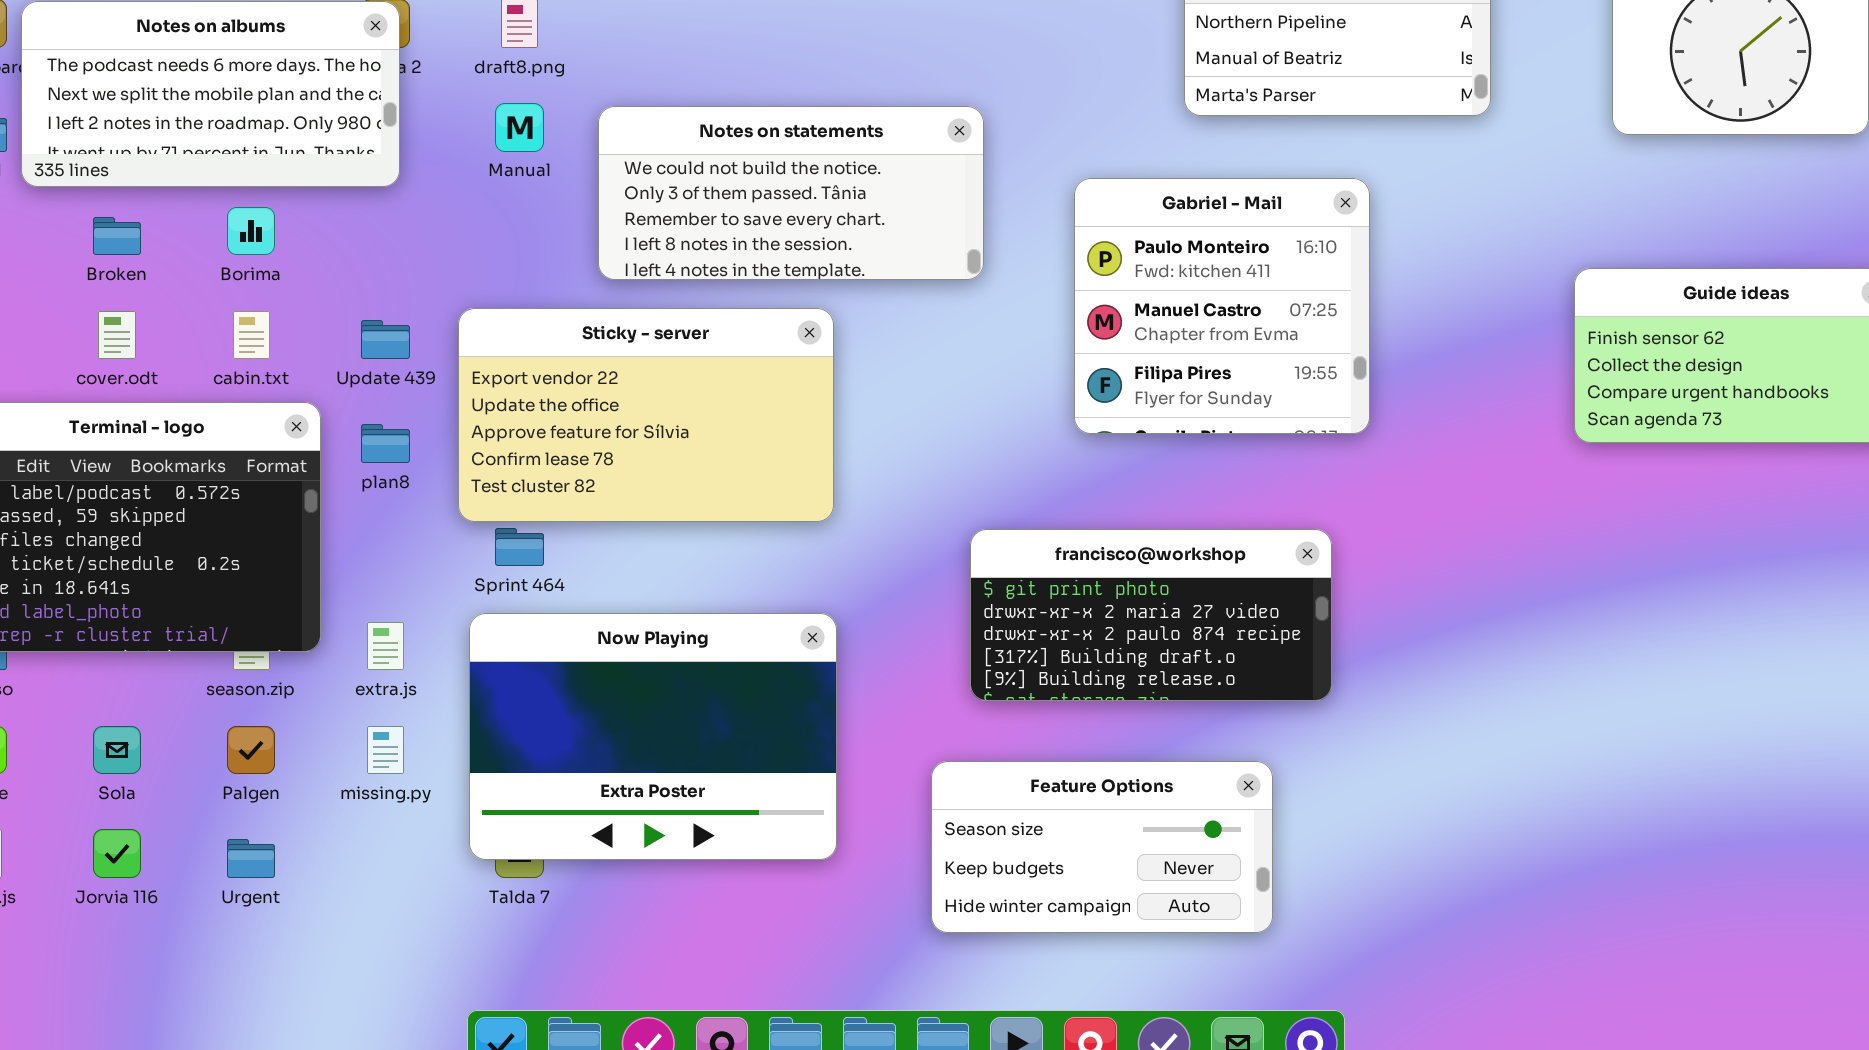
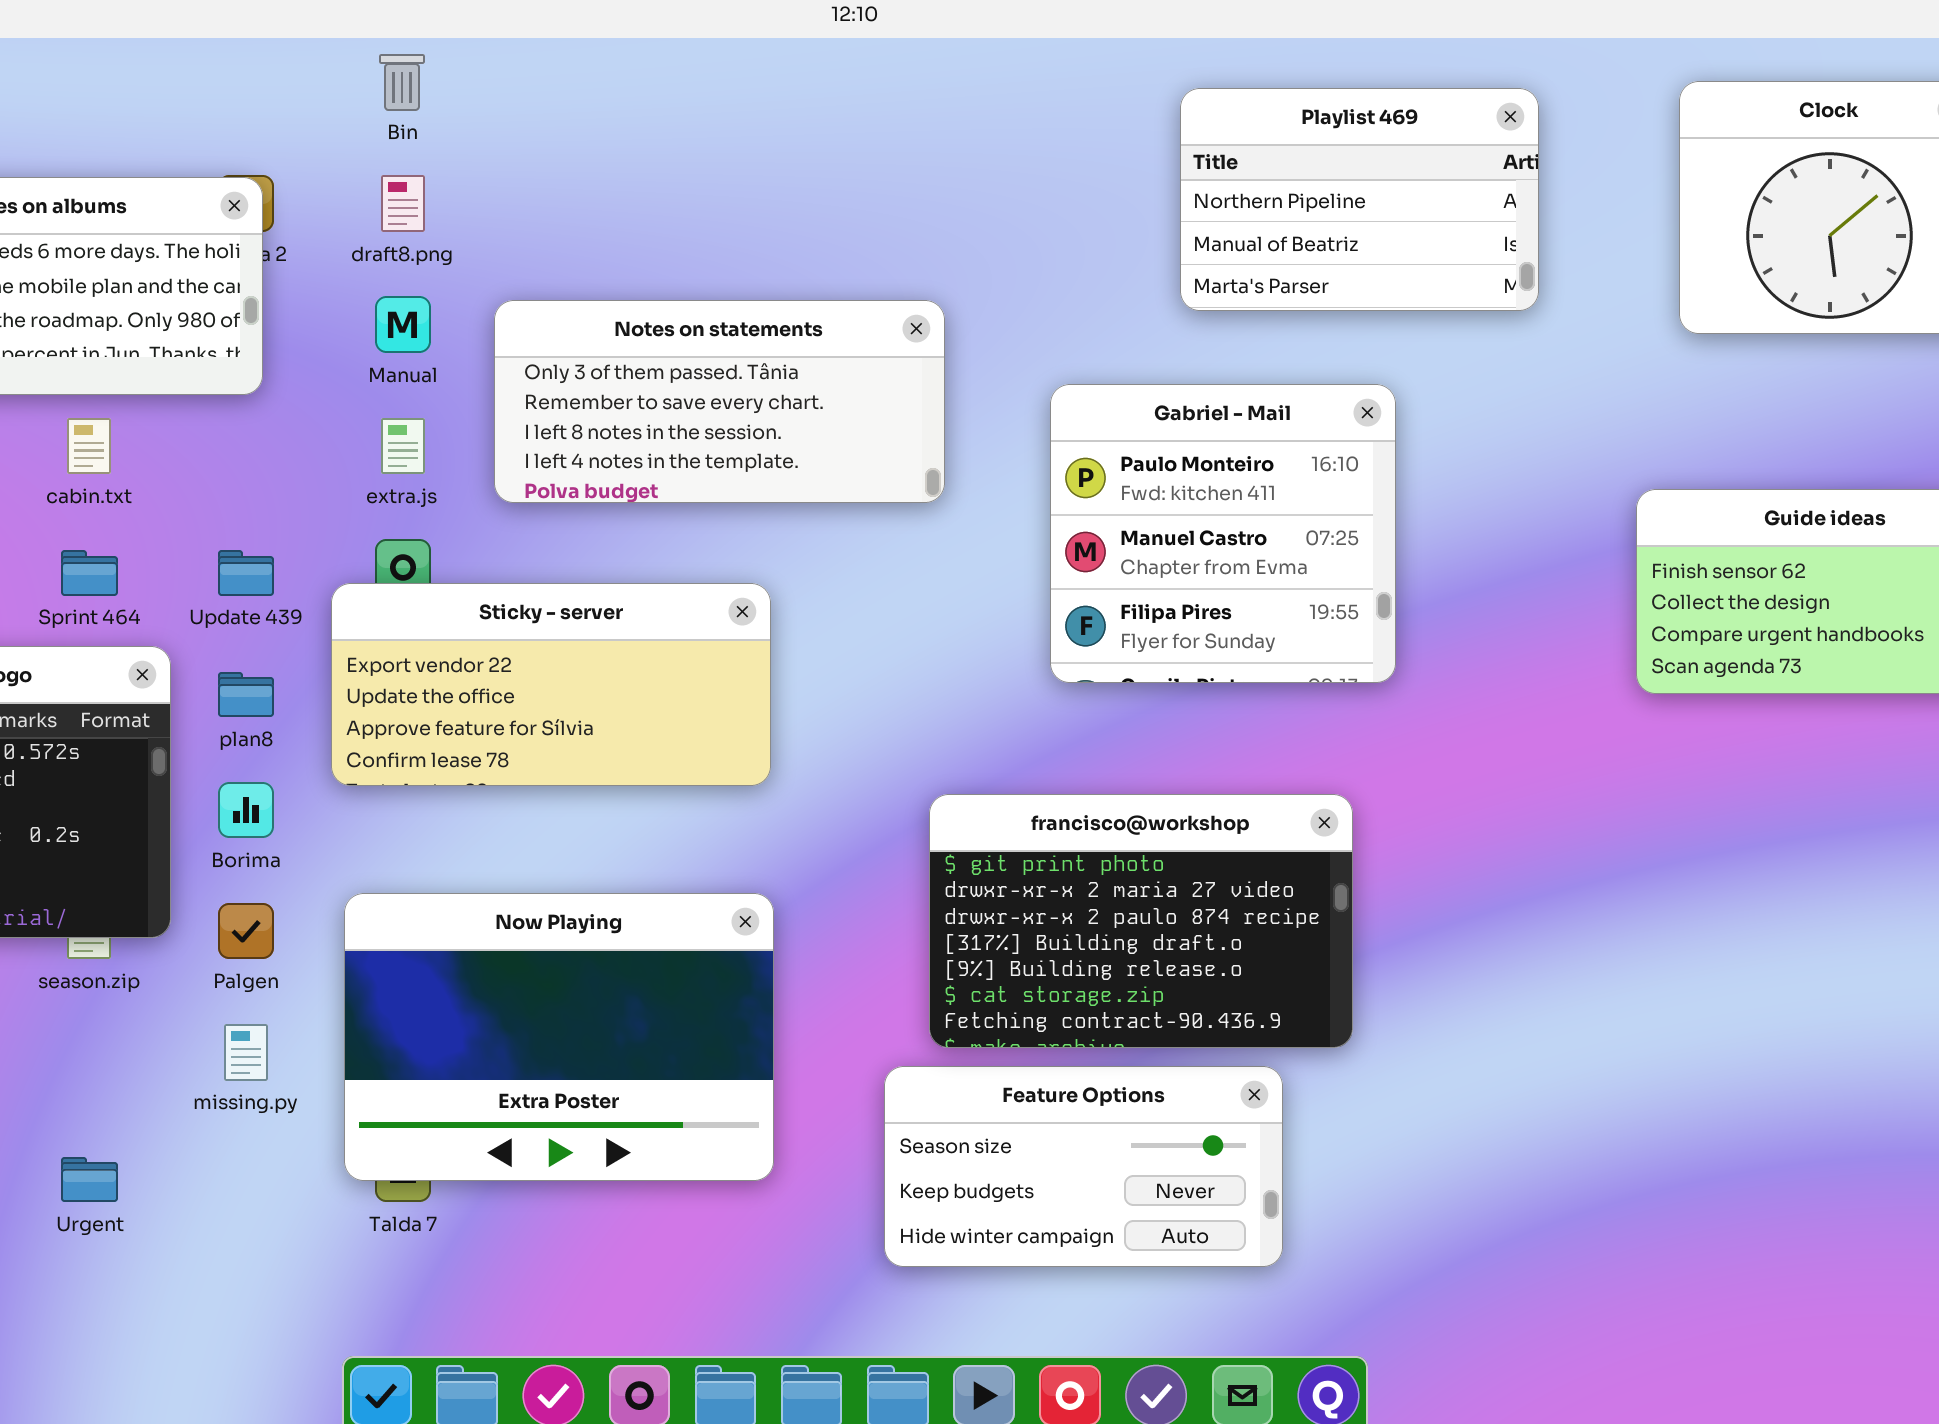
Notes on statements: [598,106,984,280] -> [494,300,945,503], scrolled down 1 row
Borima: [227,207,275,255] -> [218,782,274,838], moved
Sticky - server: [458,308,834,522] -> [331,583,771,786], resized
cabin.txt: [233,311,270,359] -> [67,418,111,474], moved
Sprint 464: [495,528,544,566] -> [61,550,118,596], moved
francisco@workshop: [970,529,1332,701] -> [929,794,1353,1048], resized
extra.js: [367,622,404,670] -> [381,418,425,474], moved
Palgen: [227,726,275,774] -> [218,903,274,959], moved

